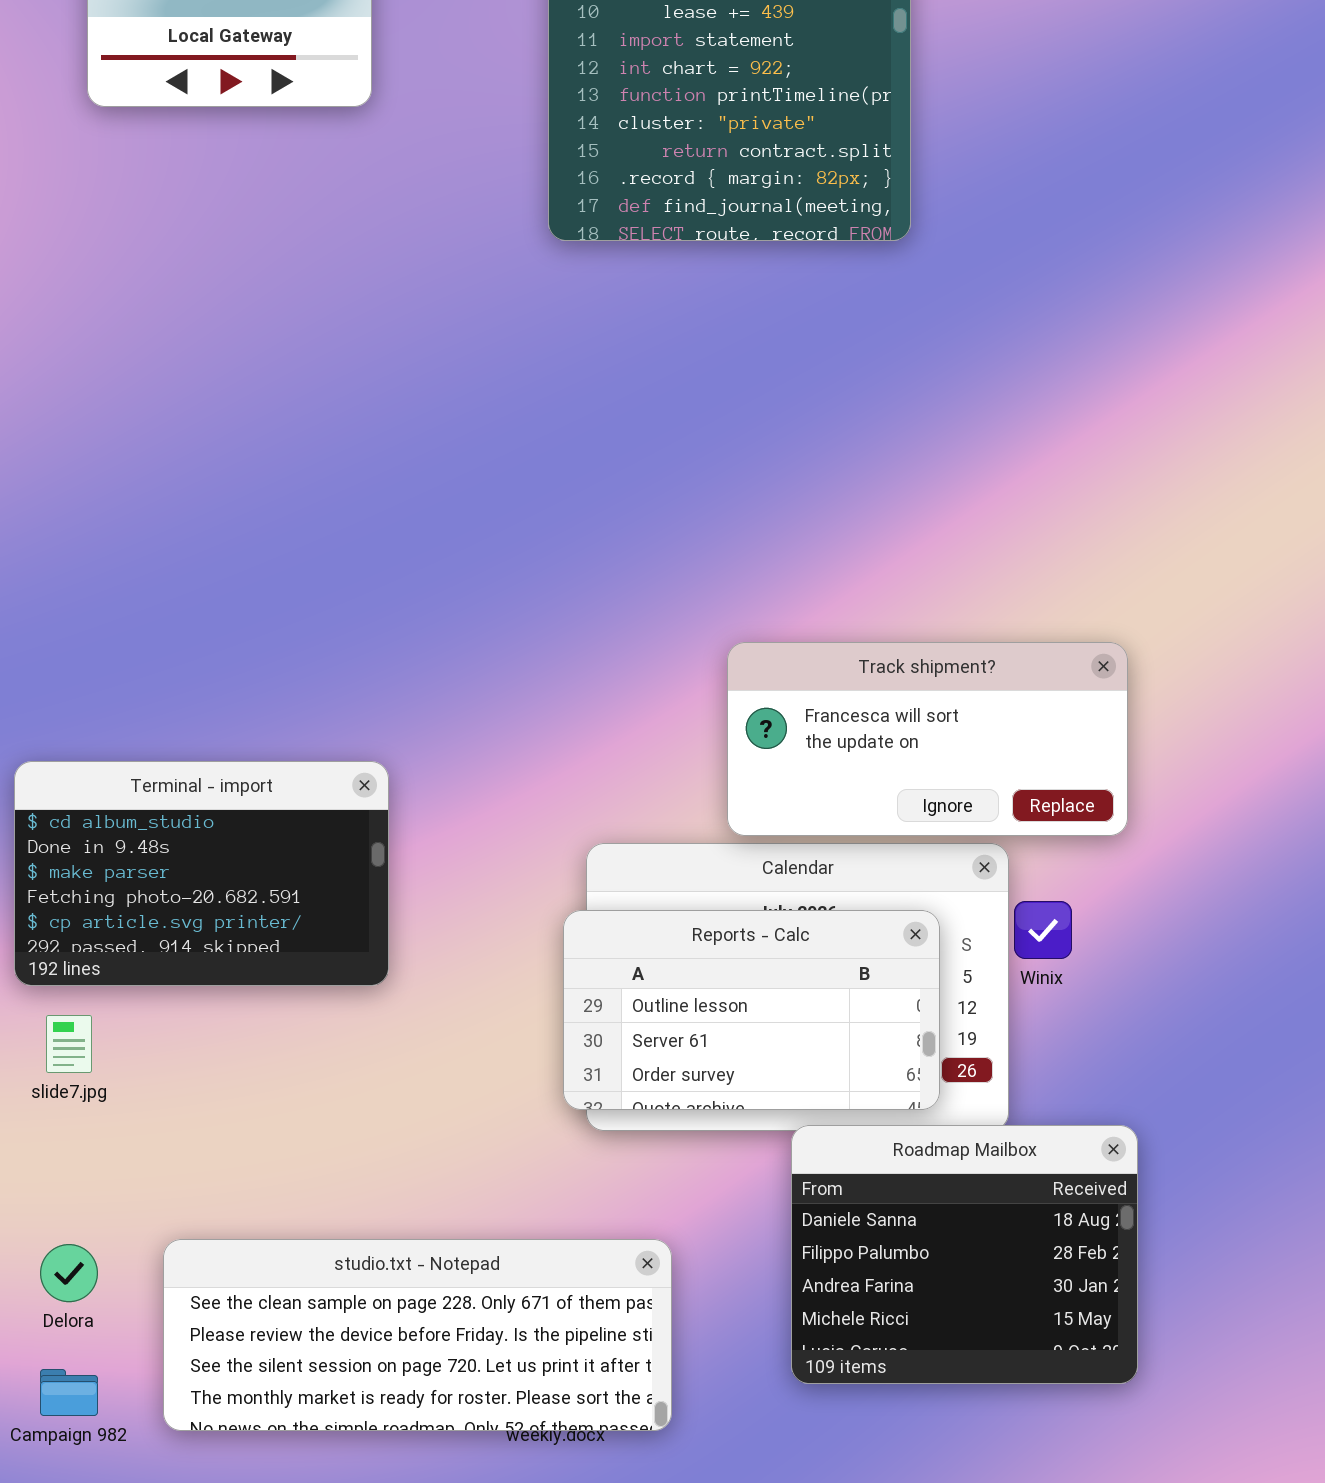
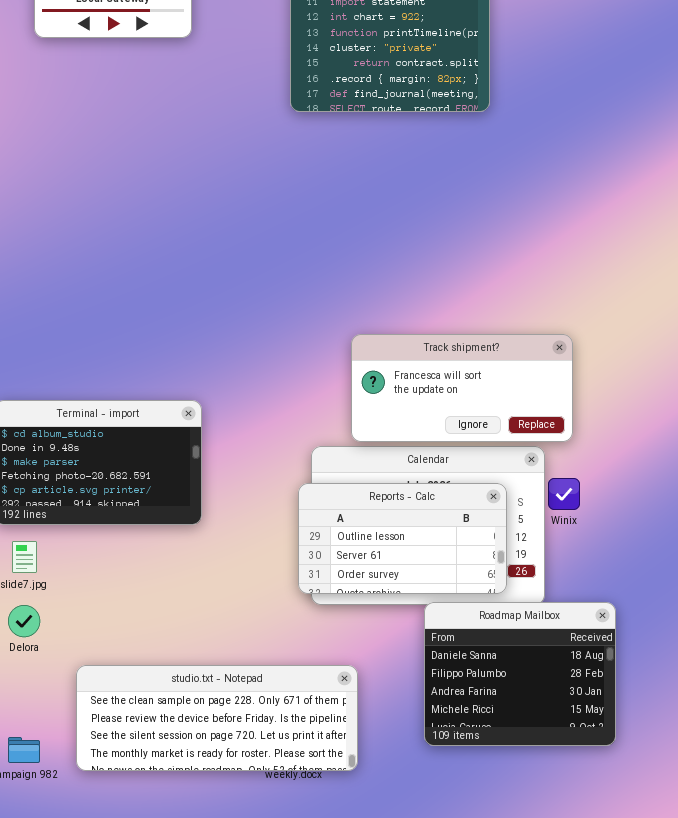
Track shipment?: [727,642,1128,836] -> [351,334,573,442], moved
Delora: [40,1244,98,1302] -> [8,605,40,637], moved

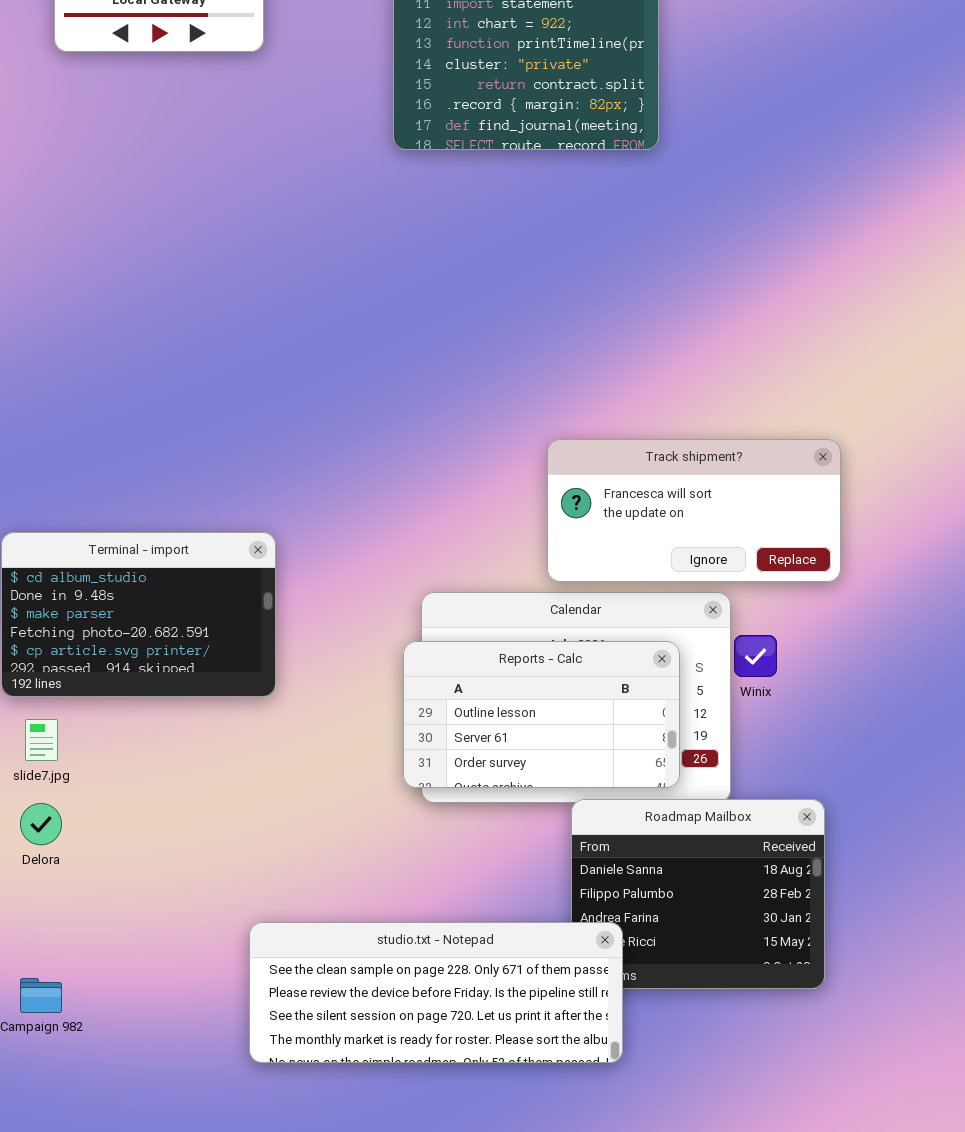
Track shipment?: [351,334,573,442] -> [547,439,841,582], moved
studio.txt - Notepad: [76,665,358,771] -> [249,922,623,1063], moved

